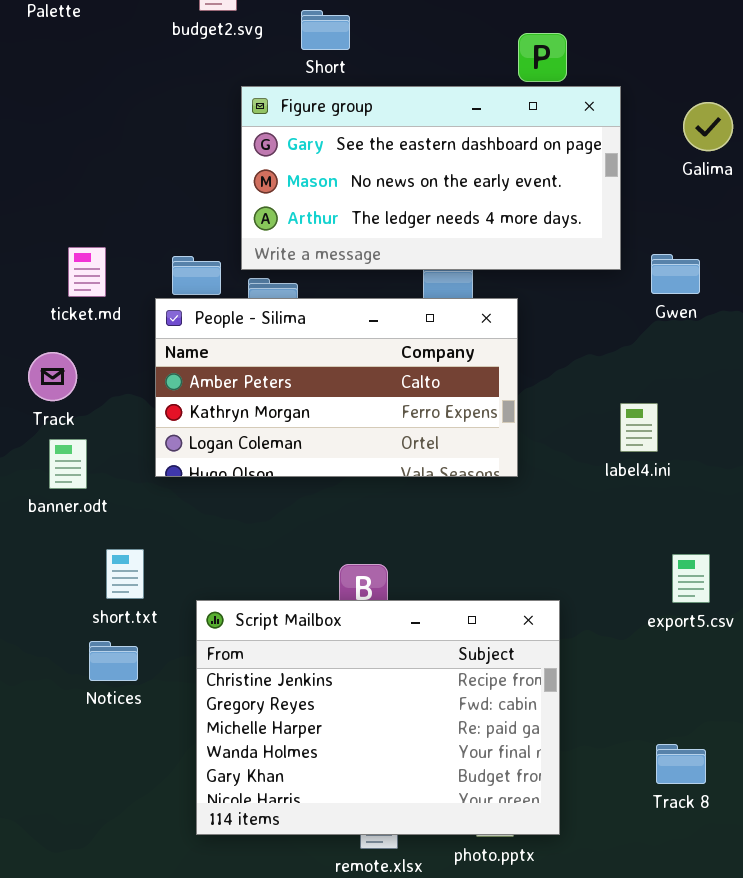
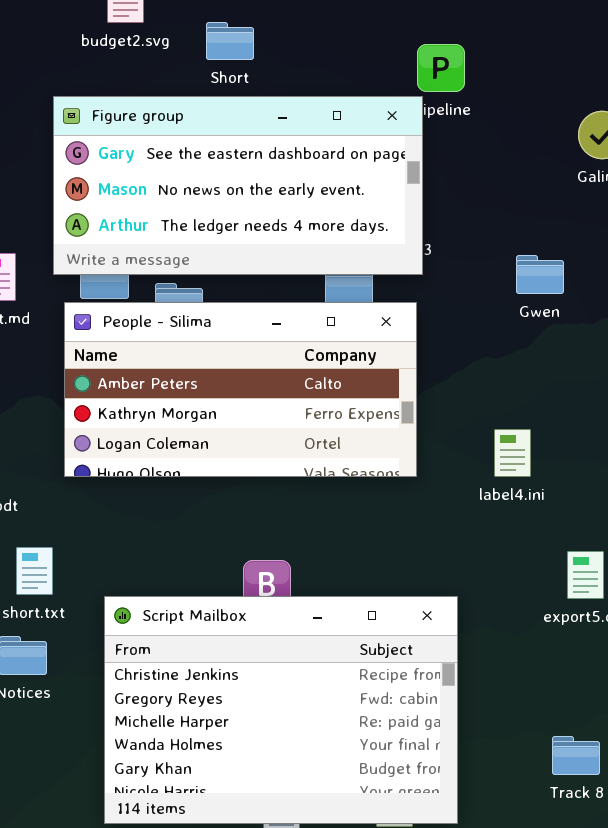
Figure group: [241,86,621,270] -> [53,96,423,275], moved
Gwen: [651,254,700,294] -> [516,255,564,294], moved
label4.ini: [620,403,658,452] -> [494,429,531,477], moved

